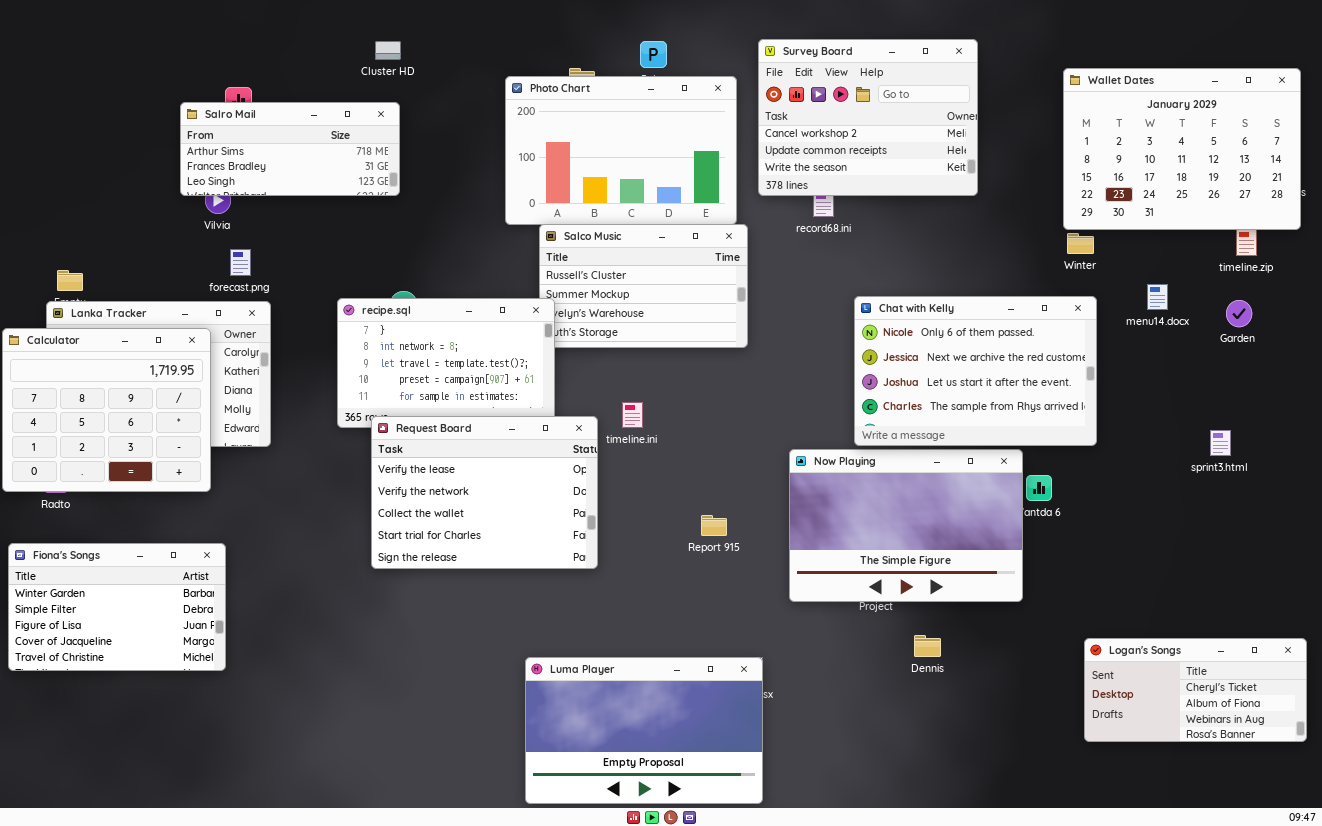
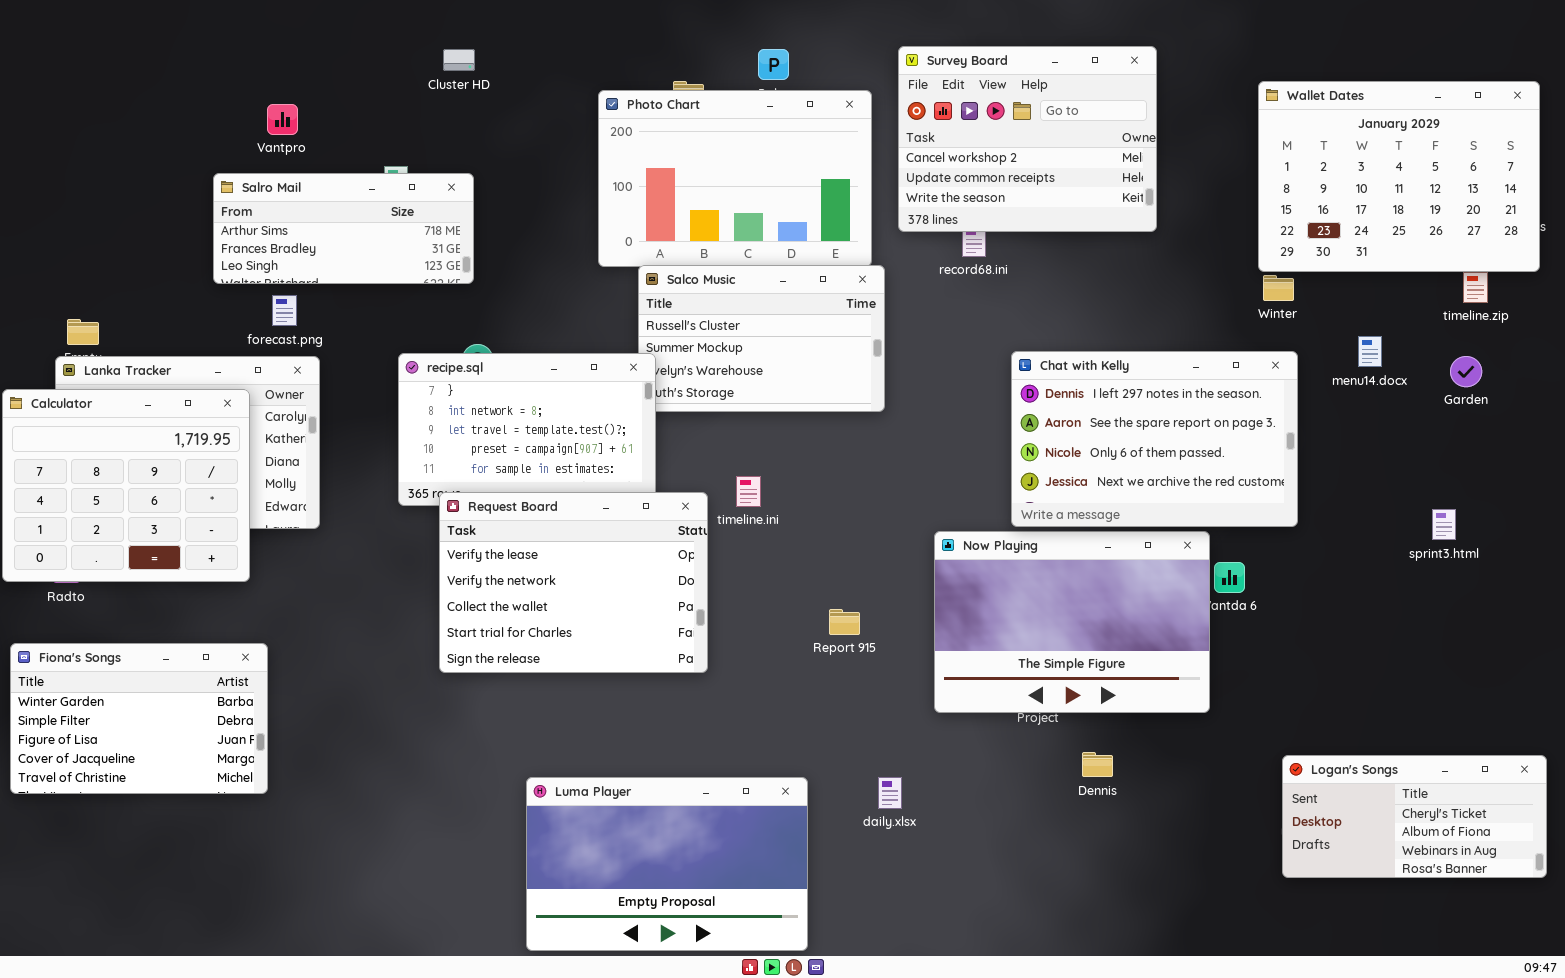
Salro Mail: [180,102,400,196] -> [213,173,474,284], moved
Chat with Kelly: [854,296,1097,446] -> [1011,351,1298,527], scrolled up 2 rows
Luma Player: [525,657,763,804] -> [526,777,808,951], moved

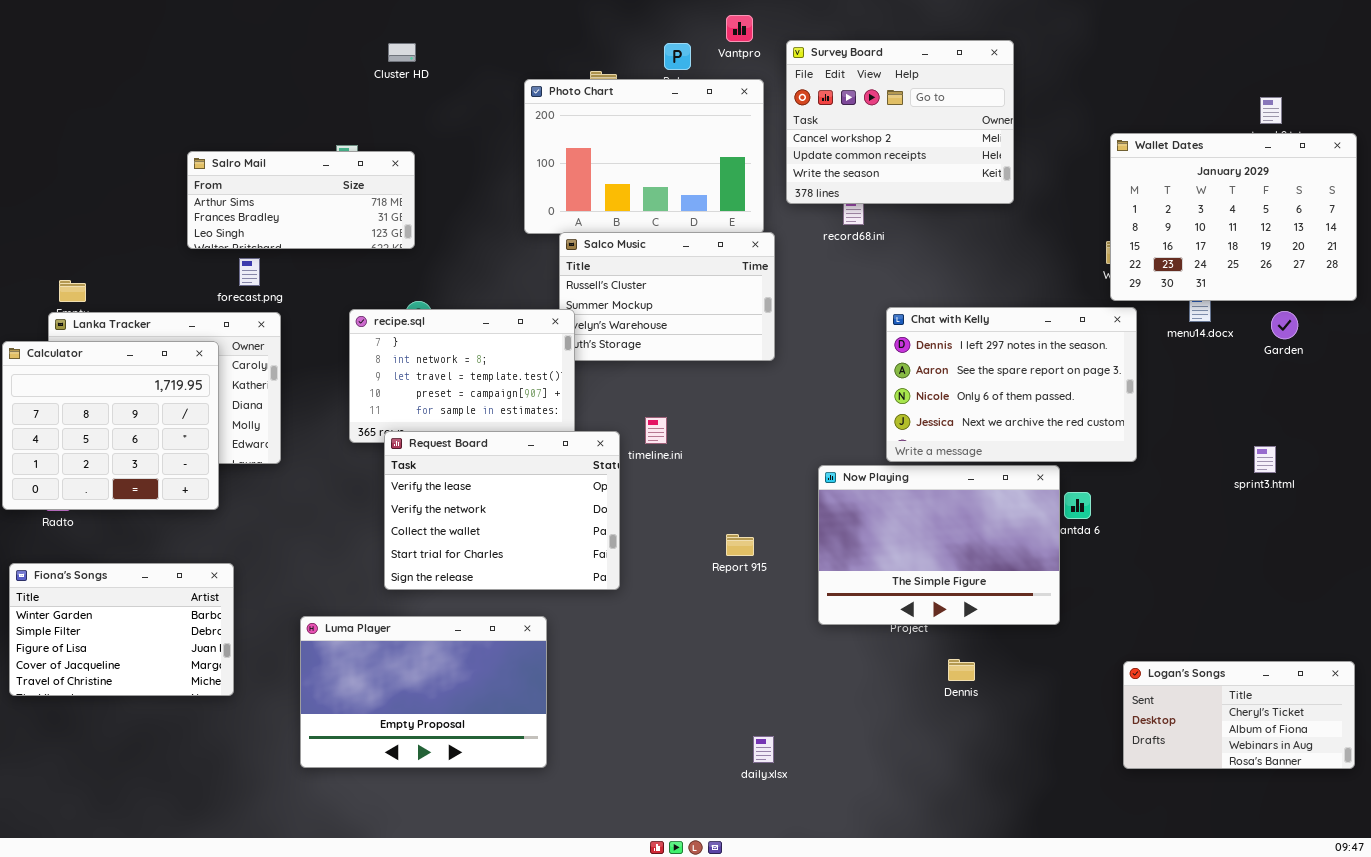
Wallet Dates: [1258,81,1540,272] -> [1110,133,1357,301], moved
Vantpro: [267,104,298,135] -> [726,15,753,42], moved
Luma Player: [526,777,808,951] -> [300,616,547,768], moved
daily.xlsx: [878,777,902,809] -> [753,736,774,763], moved

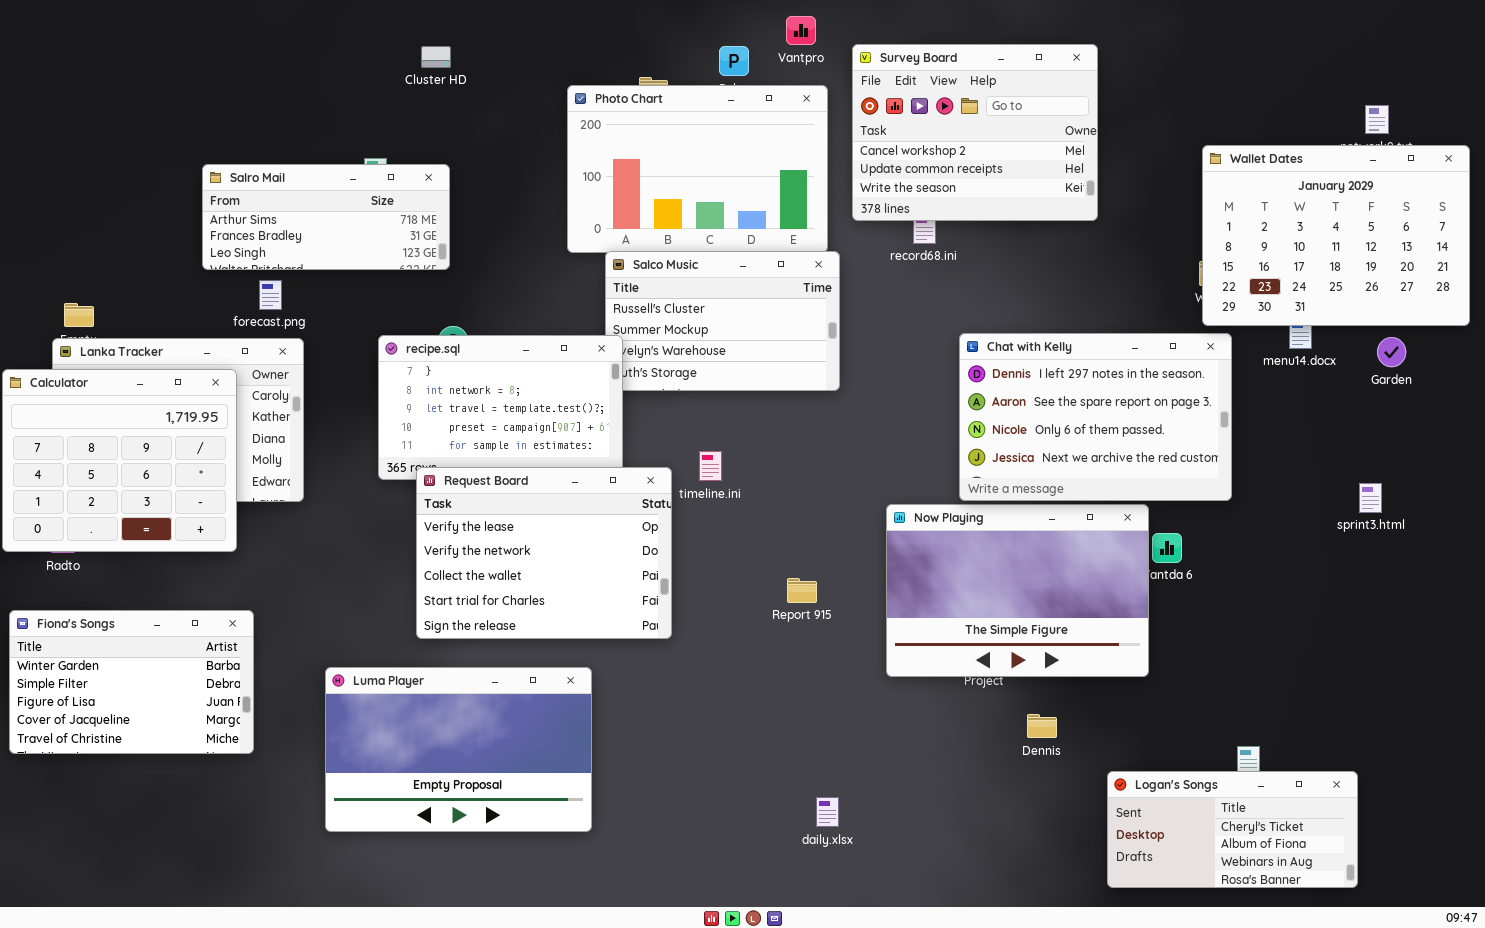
Logan's Songs: [1123,661,1355,769] -> [1107,771,1358,888], moved

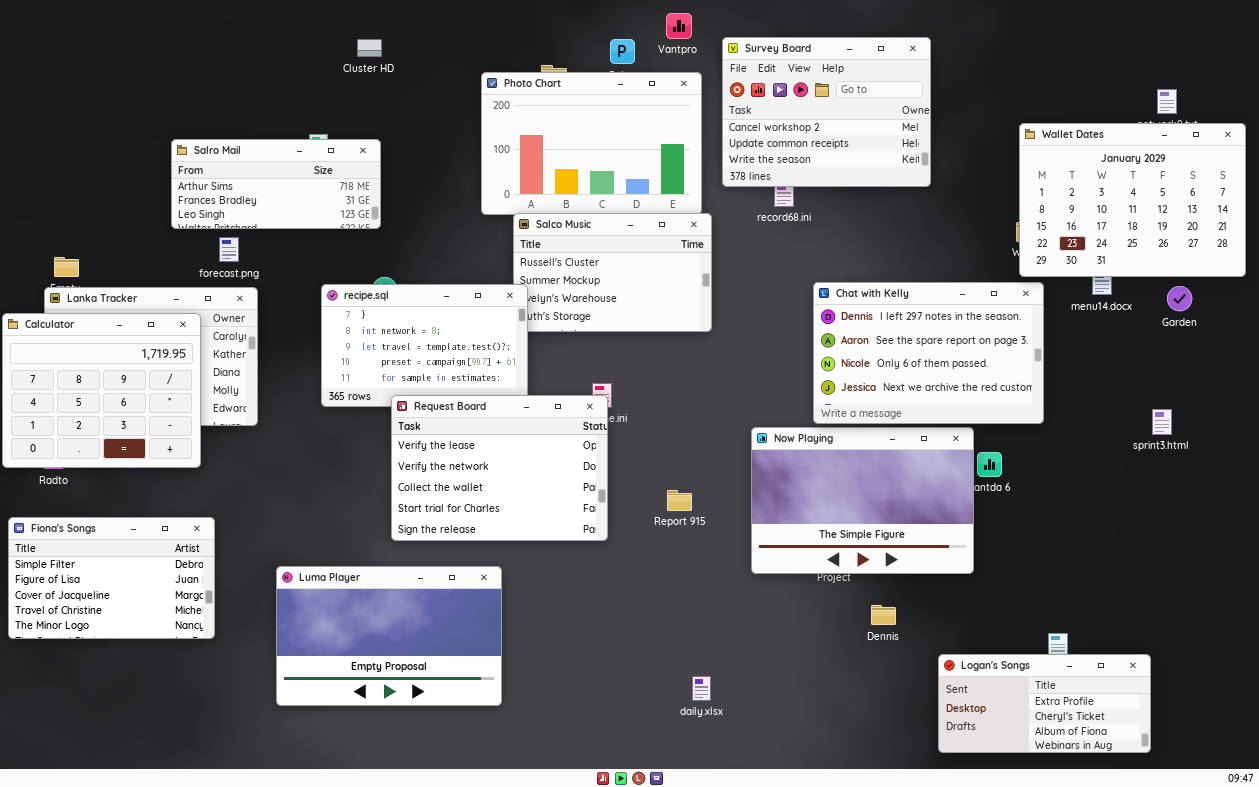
Request Board: [416,467,672,639] -> [391,395,608,541], moved
Fiona's Songs: [9,610,254,754] -> [8,517,215,639], scrolled down 1 row
Logan's Songs: [1107,771,1358,888] -> [938,654,1151,753], scrolled up 1 row

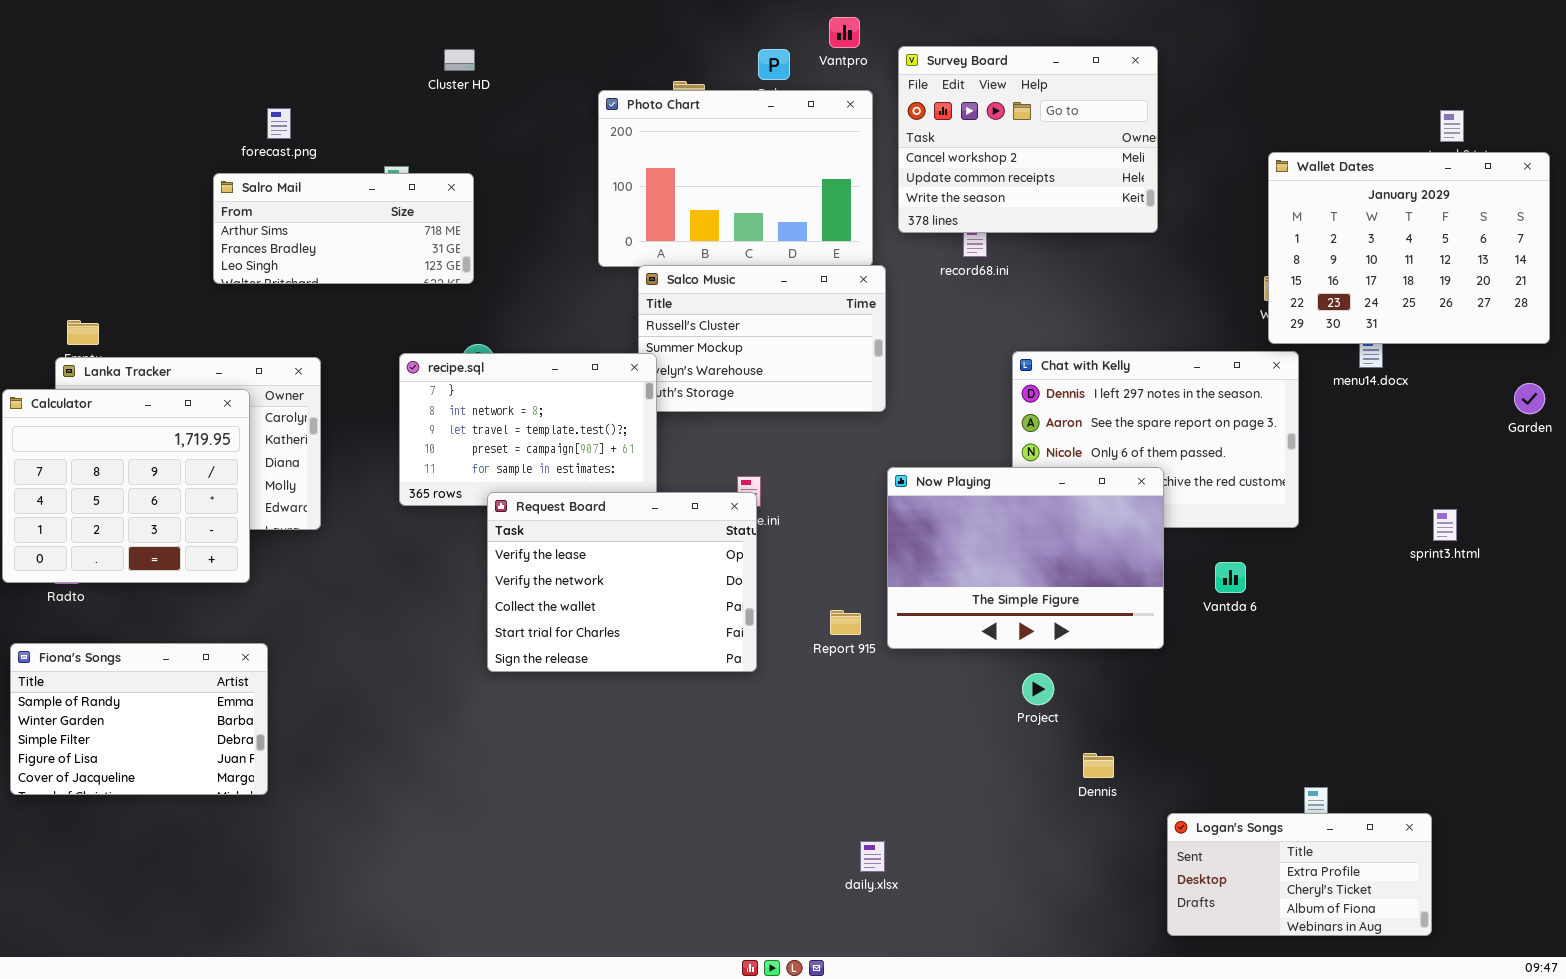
forecast.png: [219,237,239,262] -> [267,108,291,139], moved
Garden: [1167,286,1192,311] -> [1514,383,1545,414], moved
Now Playing: [751,427,974,574] -> [887,467,1164,649], moved
Fiona's Songs: [8,517,215,639] -> [10,643,268,795], scrolled up 2 rows
Luma Player: [276,566,502,706] -> none, closed

